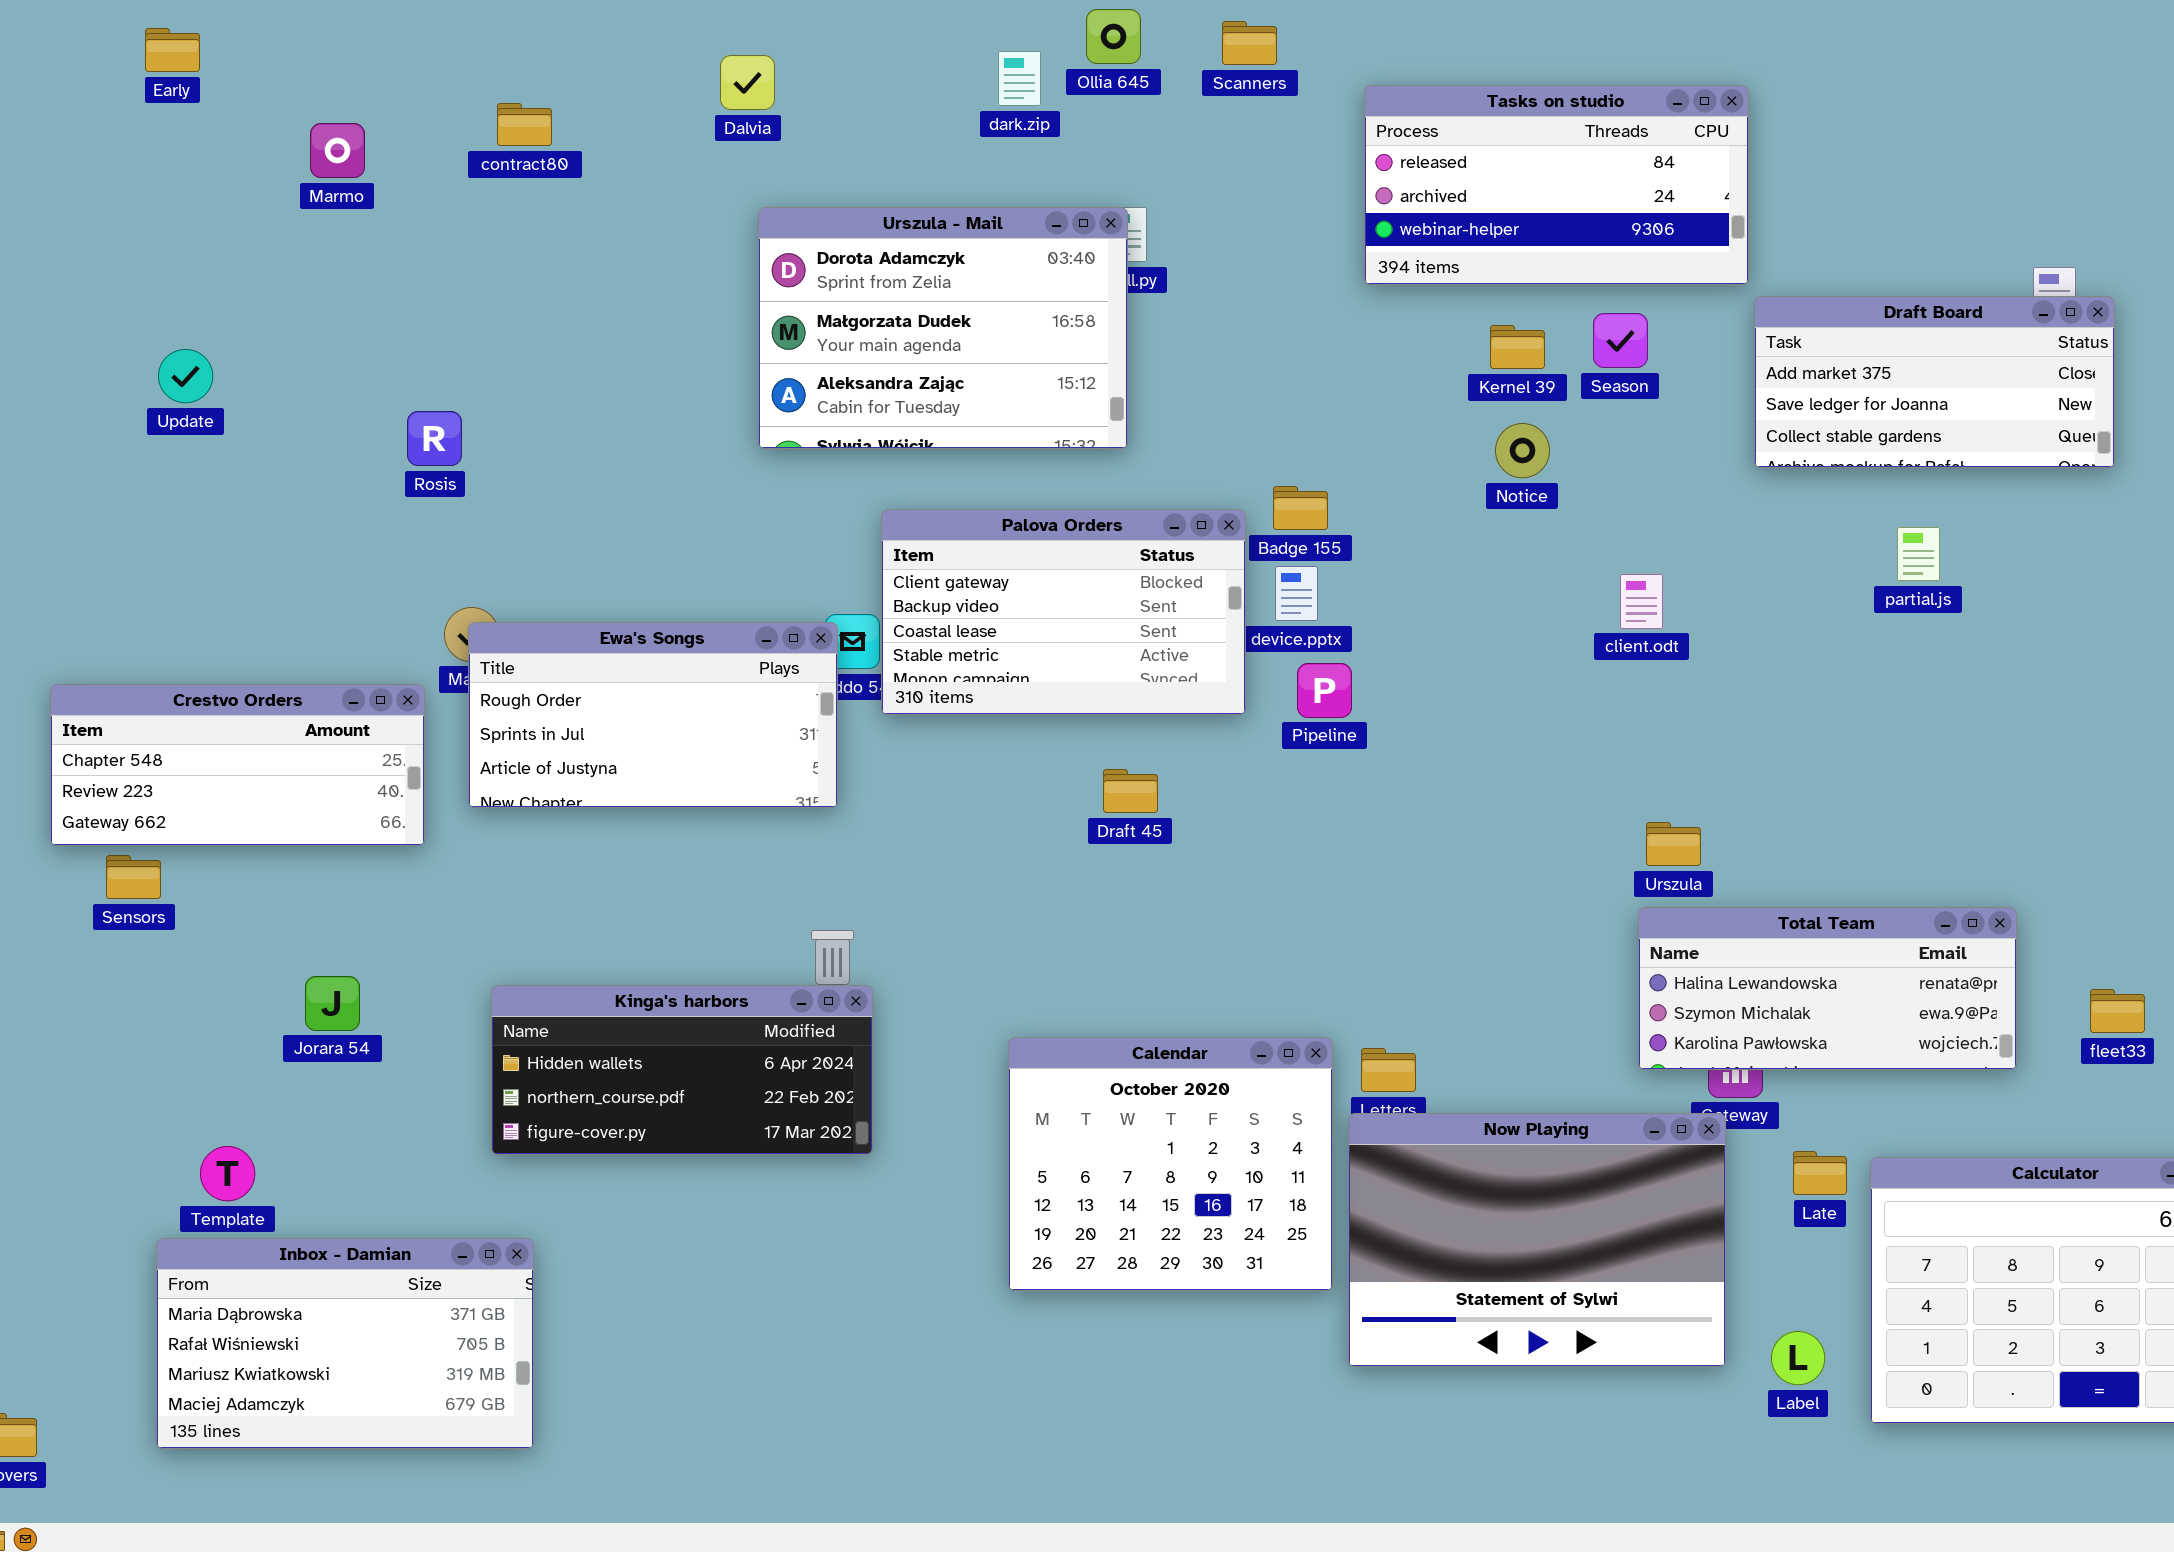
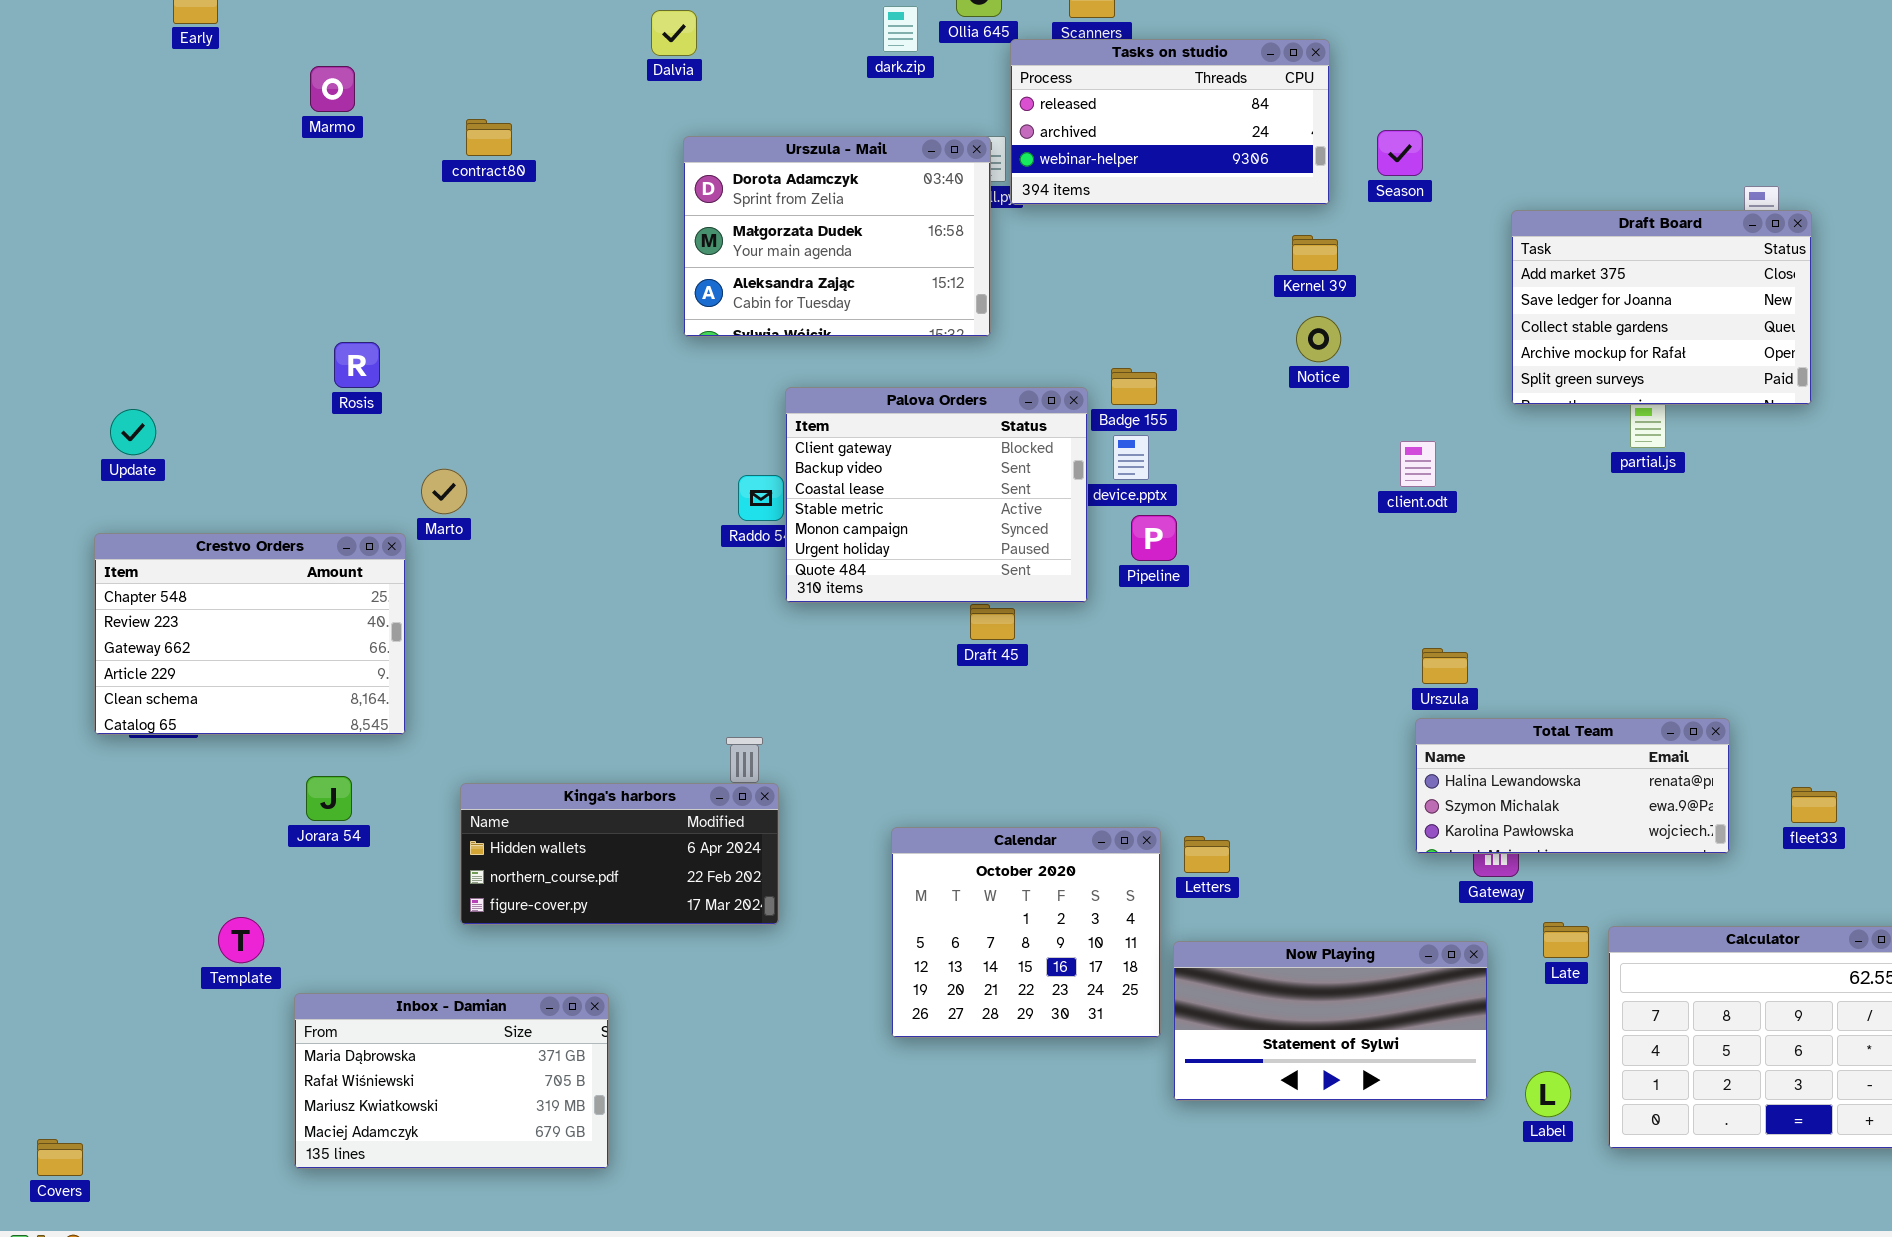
Tasks on studio: [1364,85,1749,285] -> [1010,39,1330,205], moved
contract80: [497,103,552,146] -> [466,119,512,156], moved
Draft Board: [1754,296,2115,468] -> [1511,210,1812,405], resized
Season: [1593,313,1648,368] -> [1377,130,1423,176], moved
Update: [158,349,213,403] -> [110,409,156,455], moved
Rosis: [407,411,462,466] -> [334,342,380,388], moved
Palova Orders: [881,509,1246,715] -> [785,387,1088,603], resized
Ewa's Songs: [468,622,838,808] -> none, closed
Crestvo Orders: [50,684,425,846] -> [94,533,406,735], resized
Now Playing: [1348,1113,1726,1367] -> [1173,941,1488,1101], resized
Inbox - Damian: [156,1238,534,1449] -> [294,993,609,1169], moved

